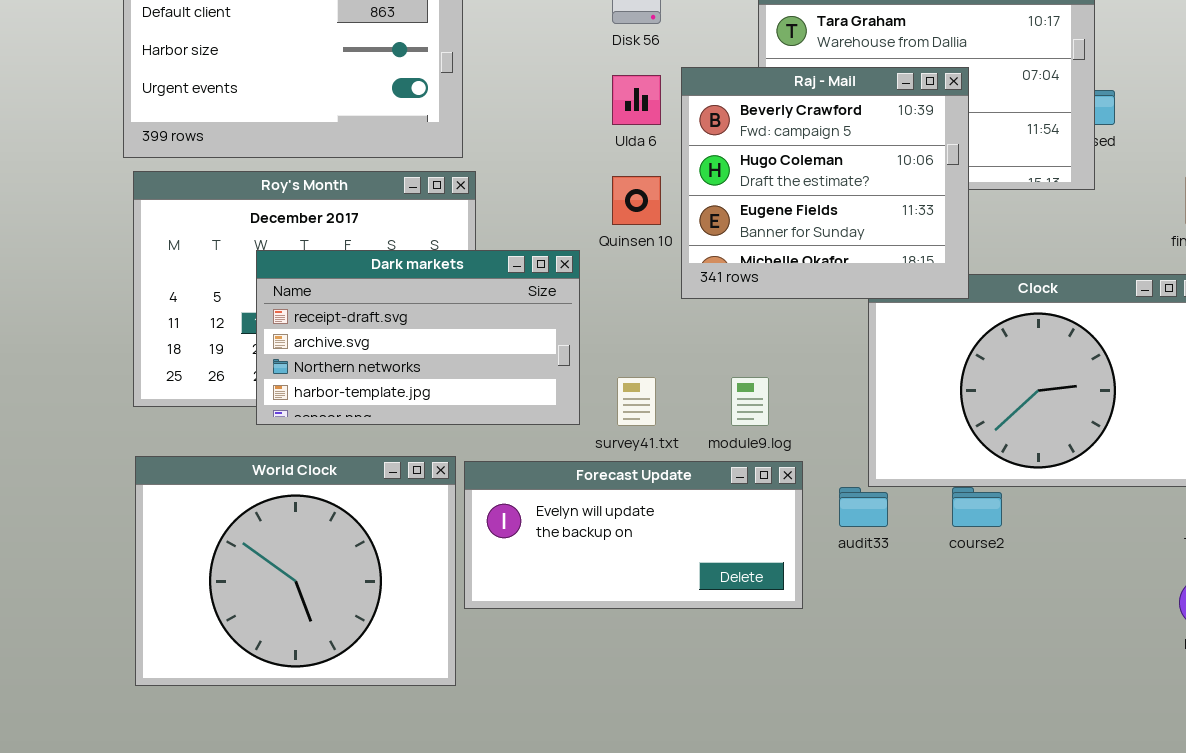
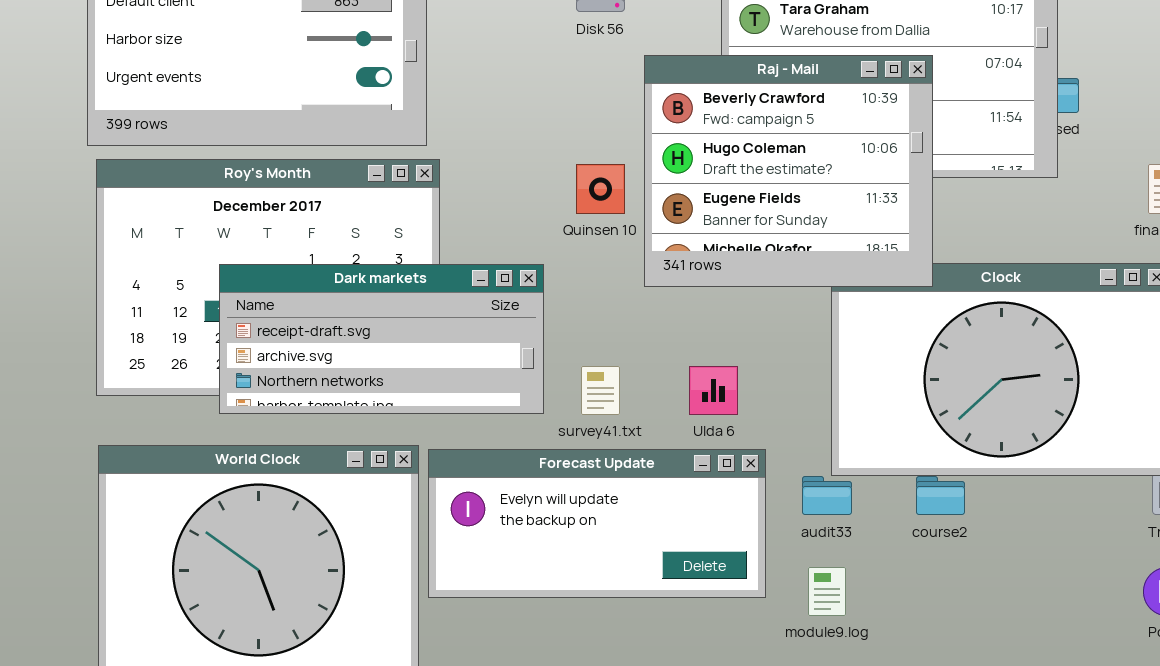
Ulda 6: [612,75,661,125] -> [689,366,738,415], moved
Dark markets: [256,250,580,425] -> [219,264,544,414], resized
module9.log: [731,377,769,426] -> [808,567,846,616], moved

